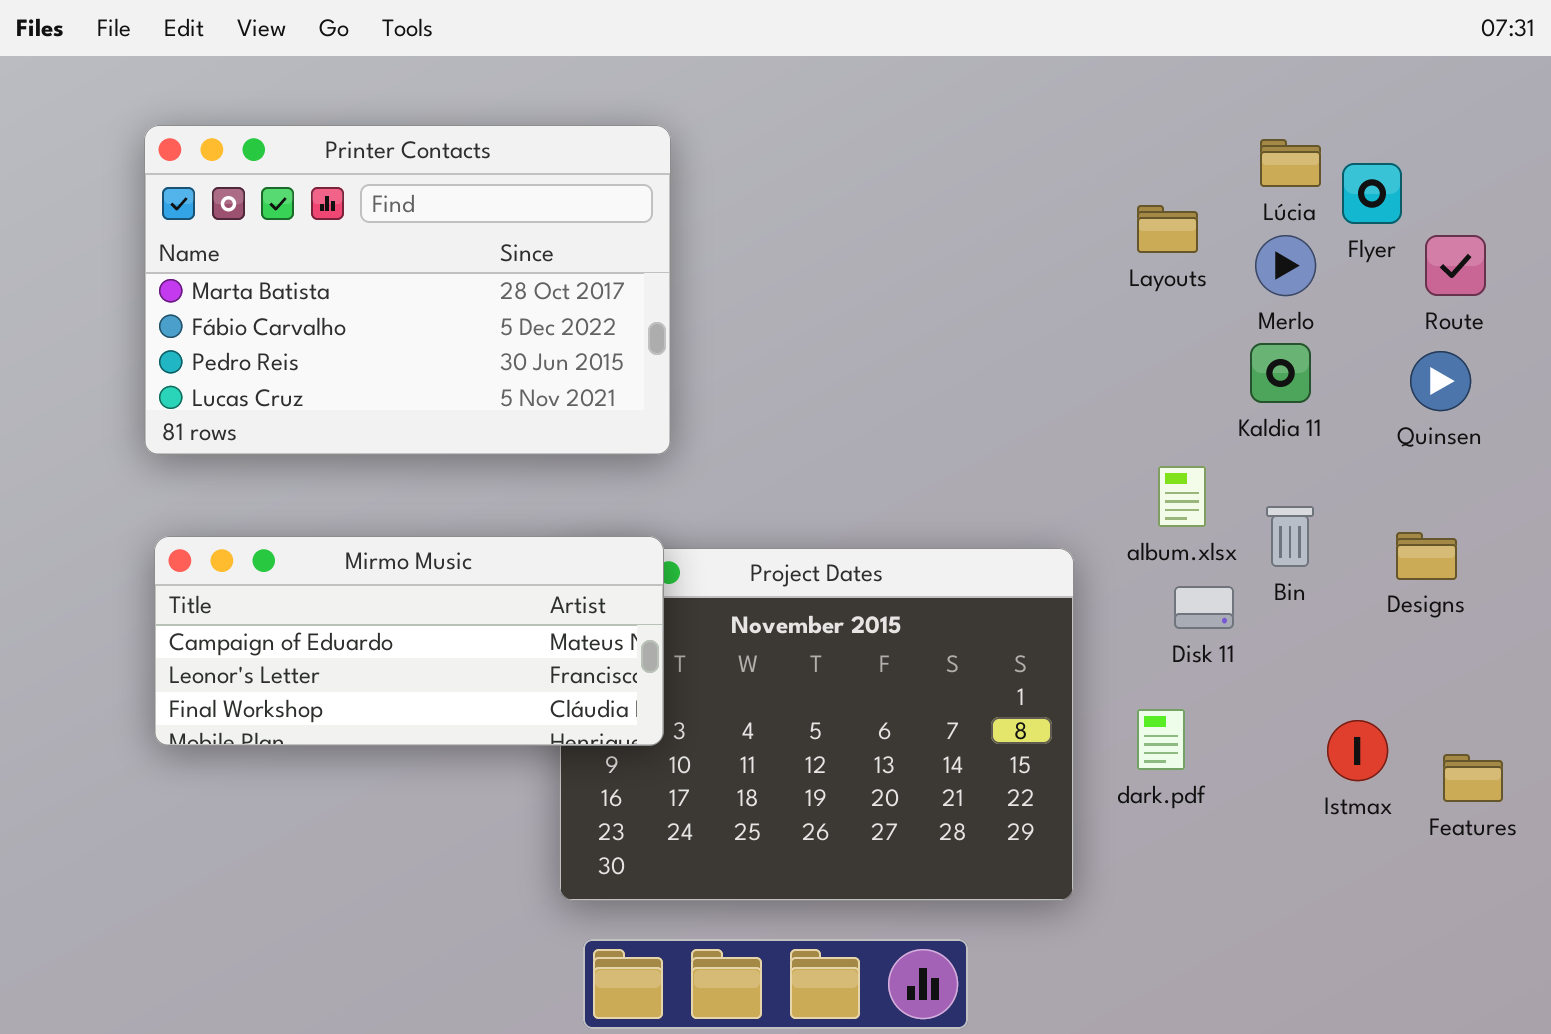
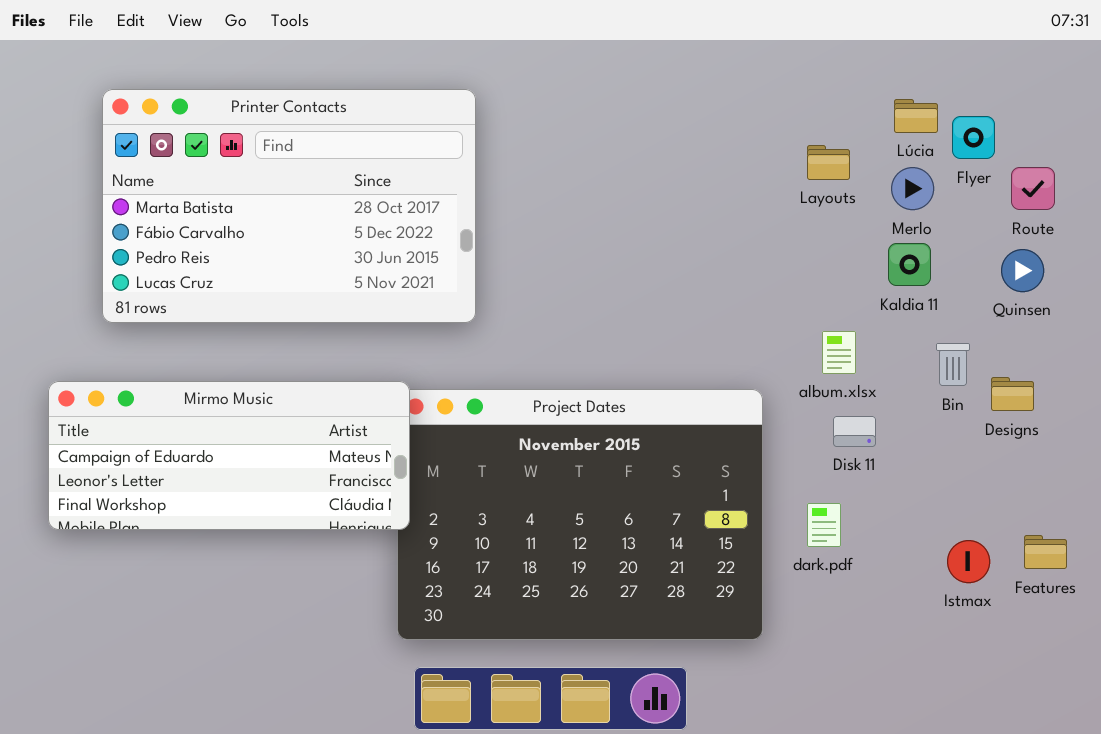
Bin: [1266,506,1314,567] -> [936,343,970,386], moved
Mirmo Music: [154,536,664,746] -> [48,381,410,530], moved
Istmax: [1327,720,1388,781] -> [947,540,990,583], moved

